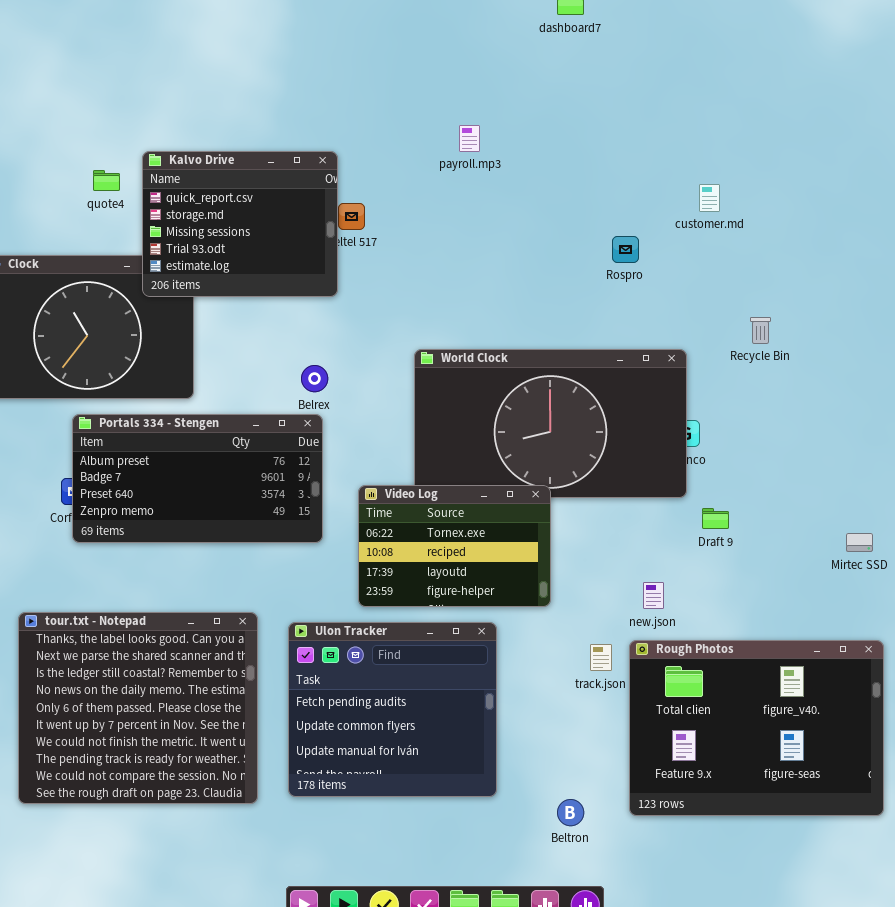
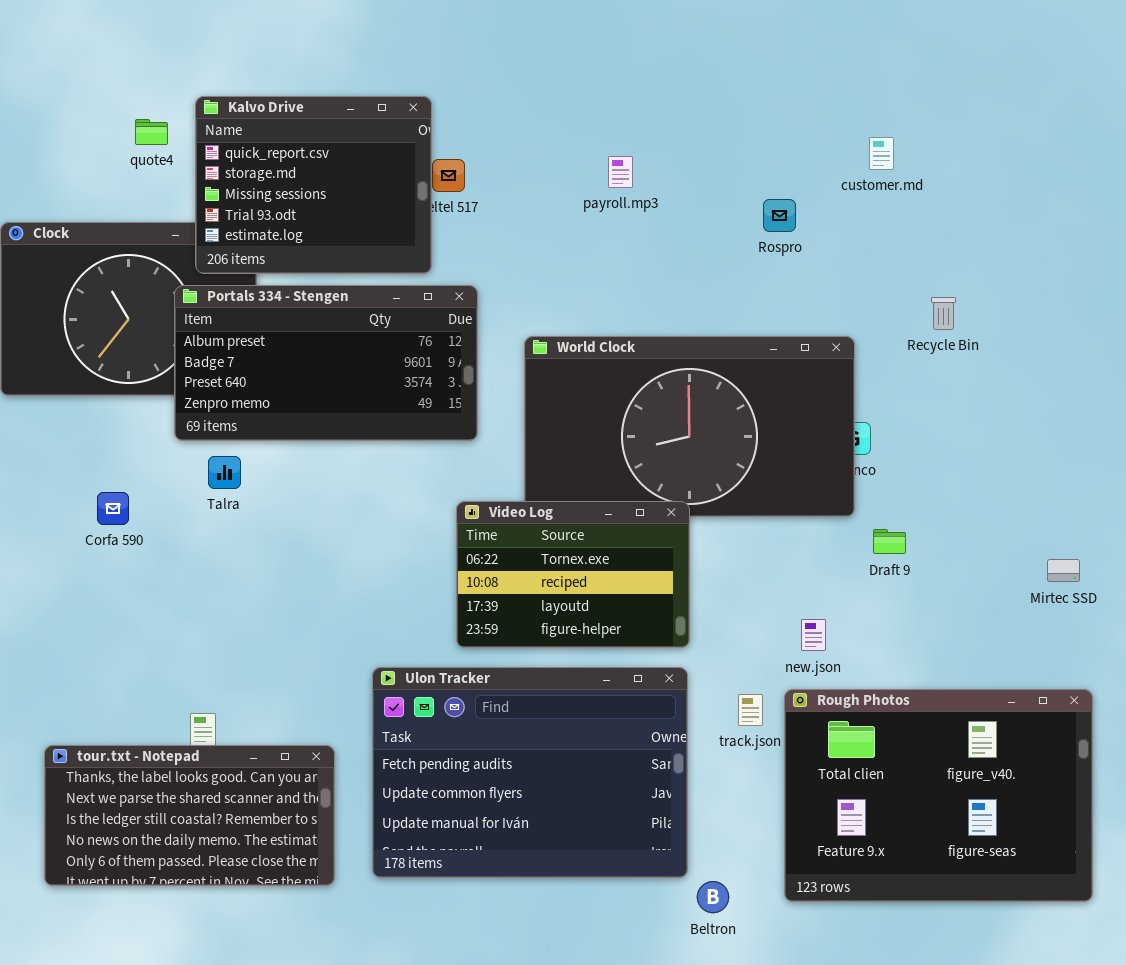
payroll.mp3: [459,125,480,152] -> [608,156,633,188], moved
Portals 334 - Stengen: [72,414,323,543] -> [174,285,478,441], moved
tour.txt - Notepad: [18,612,258,804] -> [44,745,335,886], resized
Ulon Tracker: [288,622,497,797] -> [372,667,688,878], resized

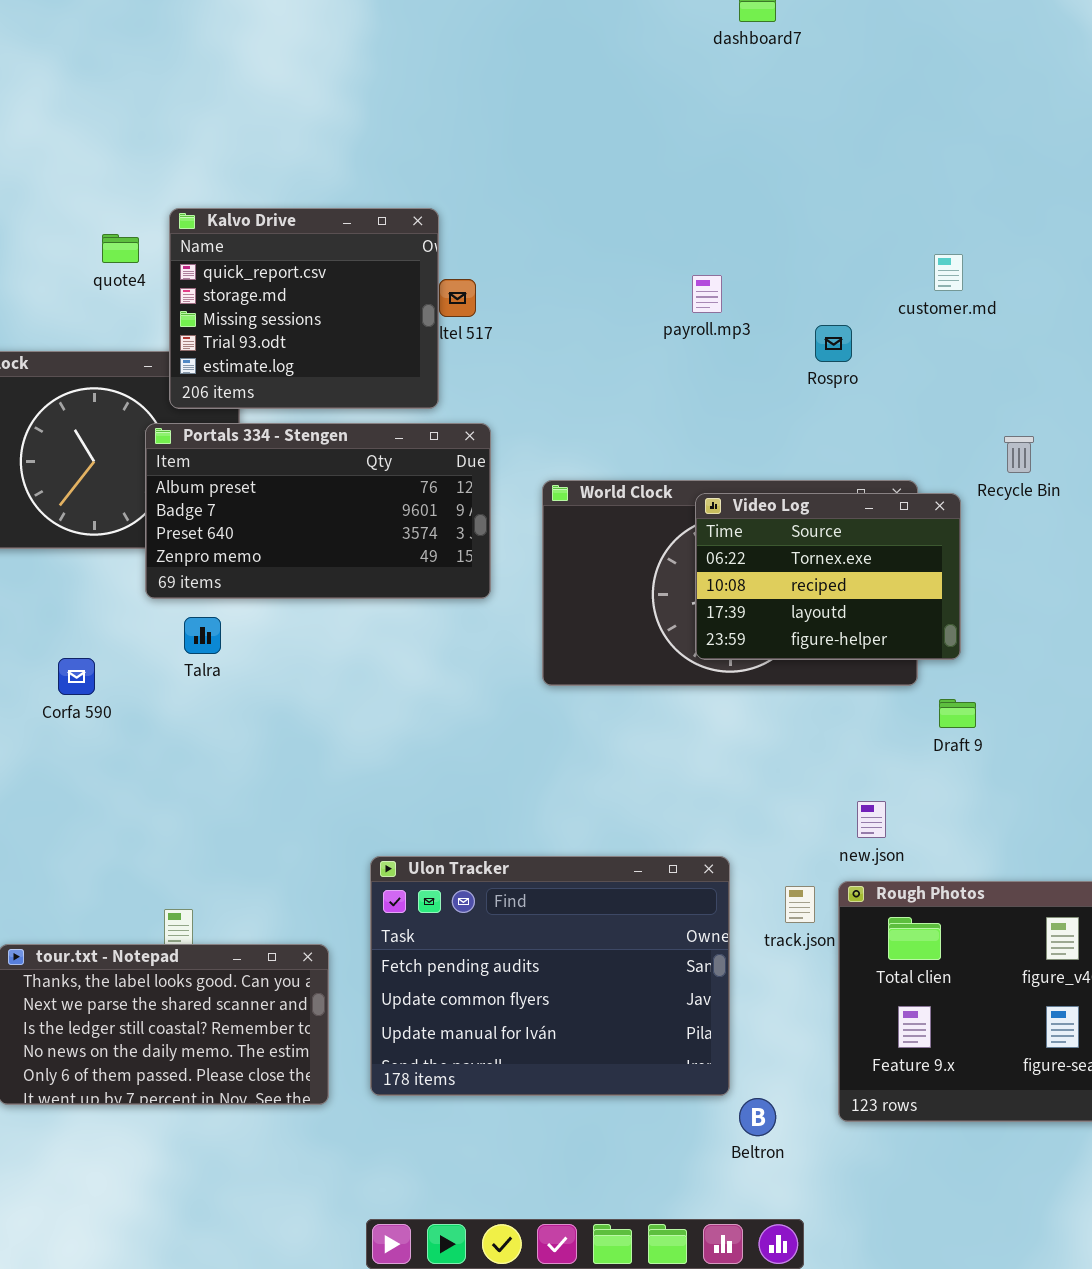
payroll.mp3: [608,156,633,188] -> [692,275,722,313], moved
Video Log: [456,501,690,648] -> [695,493,961,660], moved

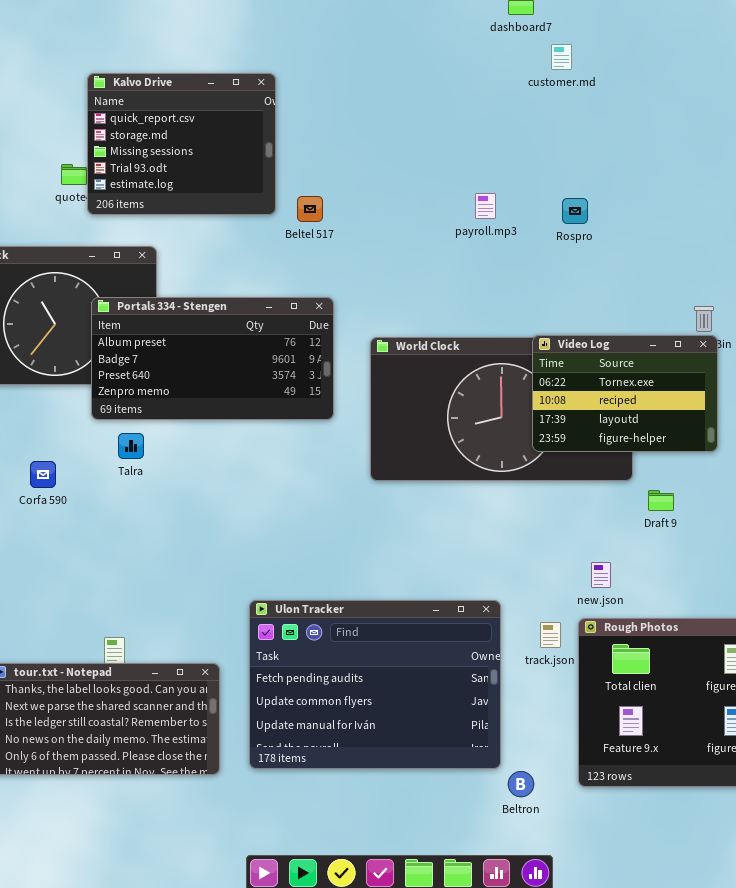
Kalvo Drive: [169,208,439,409] -> [87,73,276,215], moved
customer.md: [934,254,963,291] -> [551,44,572,70], moved
Rospro: [815,325,852,362] -> [562,198,588,224], moved
Video Log: [695,493,961,660] -> [532,335,718,452], moved

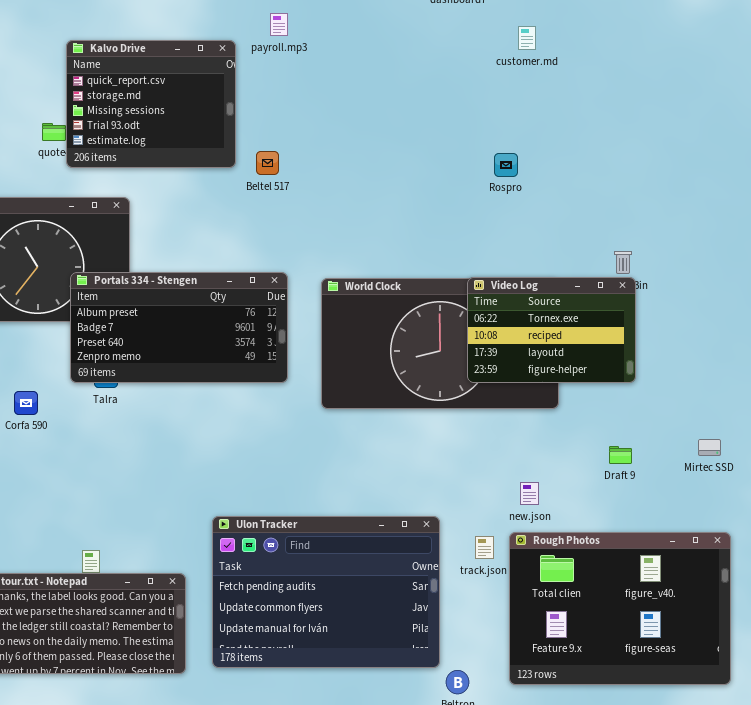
customer.md: [551,44,572,70] -> [518,26,536,50], moved
payroll.mp3: [475,193,496,219] -> [270,13,288,36], moved
Portals 334 - Stengen: [91,297,334,420] -> [70,272,288,383], moved
Draft 9: [648,490,674,511] -> [609,446,632,464], moved

